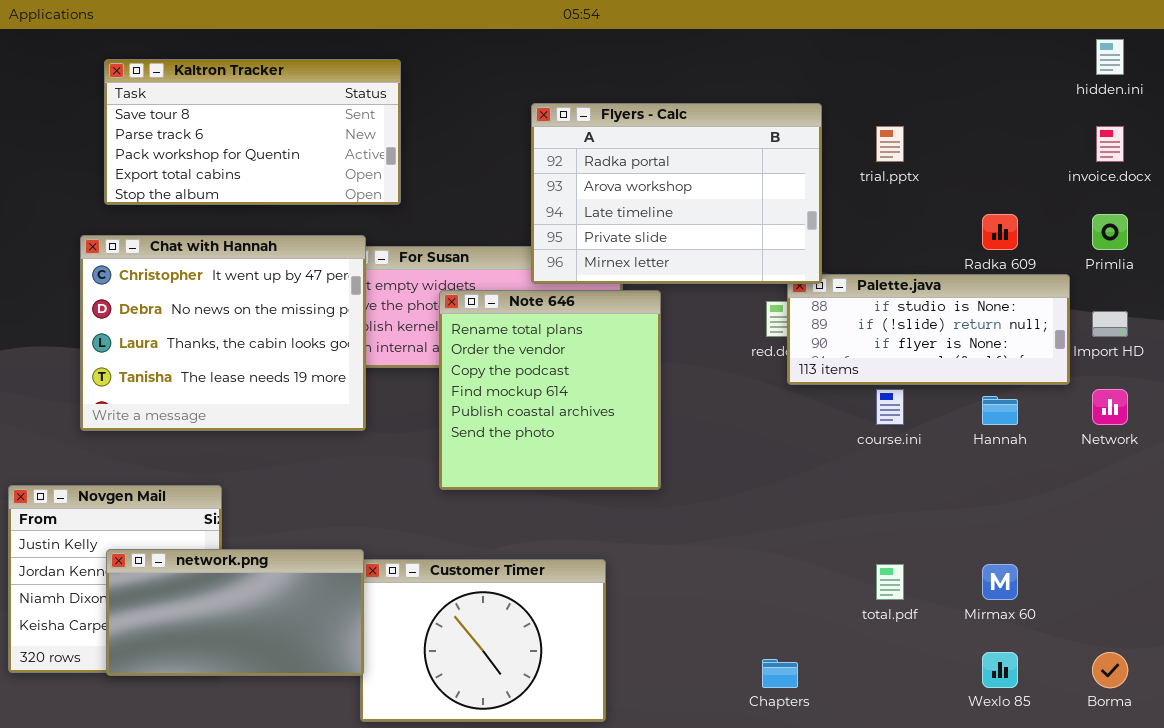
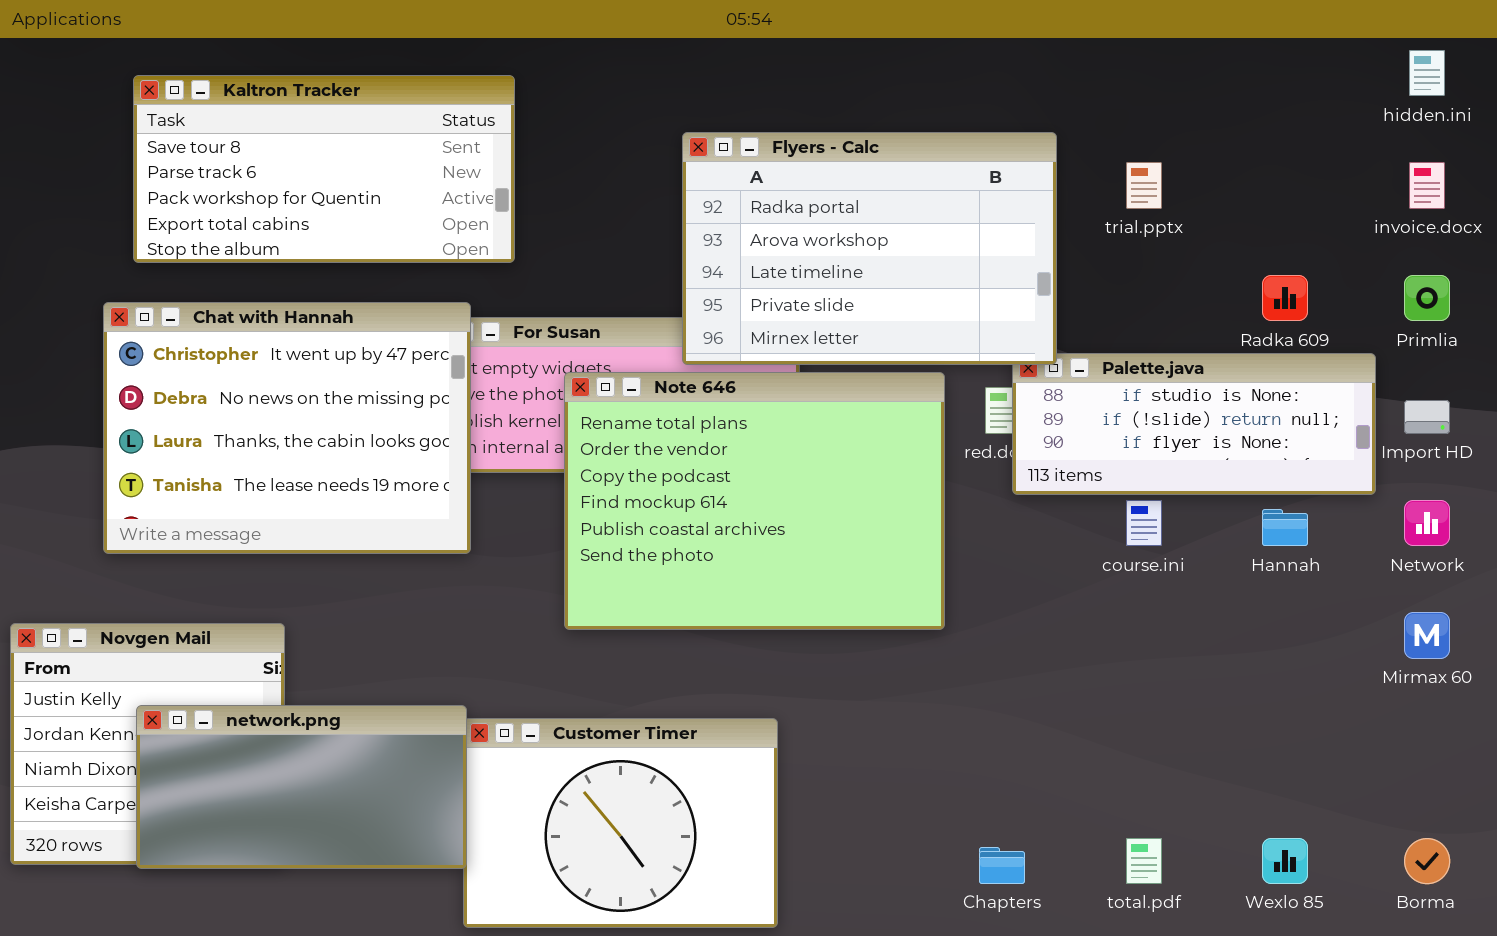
Note 646: [439,290,661,490] -> [564,372,945,630], resized
total.pdf: [876,564,904,600] -> [1126,838,1162,884], moved
Mirmax 60: [982,564,1018,600] -> [1404,612,1450,659], moved

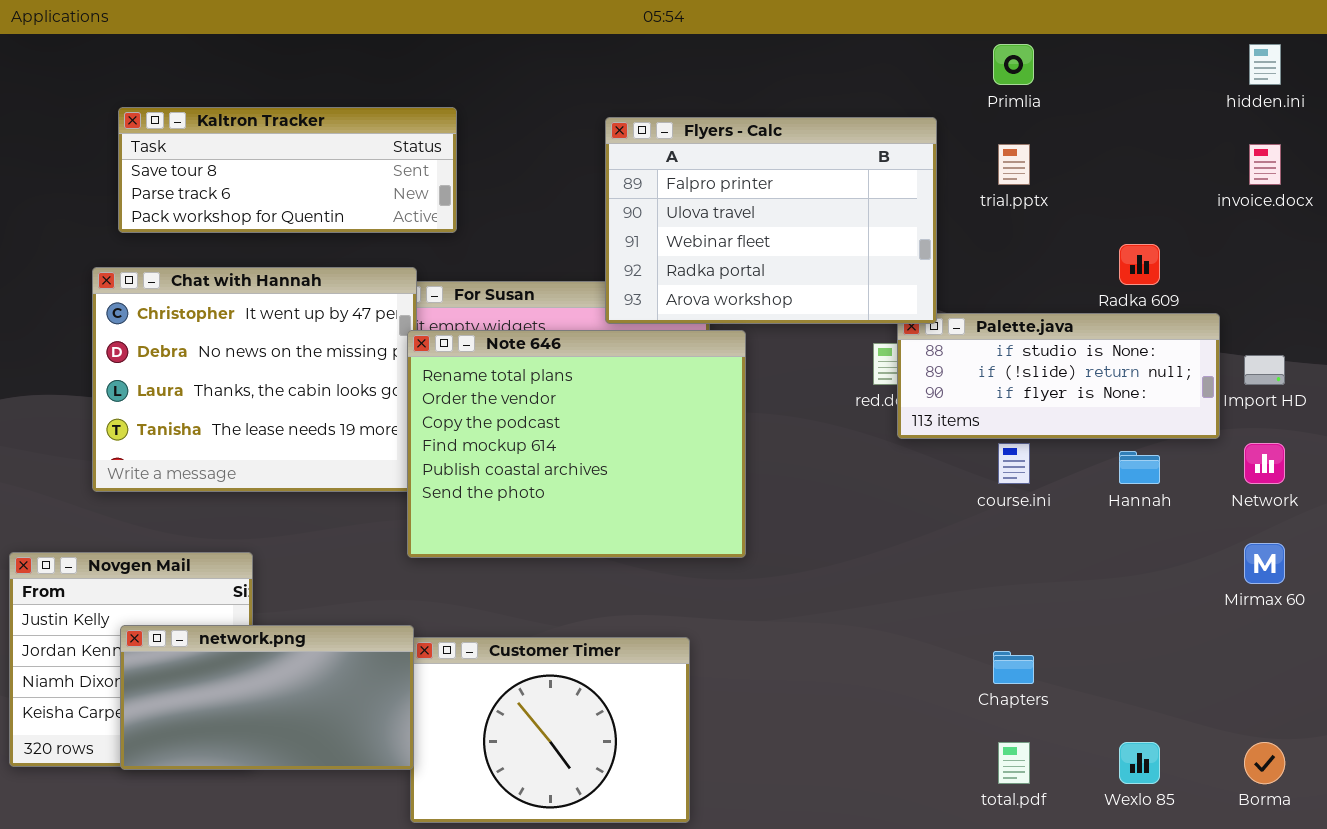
Kaltron Tracker: [133,75,515,263] -> [118,107,457,233], resized
Flyers - Calc: [682,132,1057,365] -> [605,117,937,324], scrolled up 3 rows
Primlia: [1404,275,1450,321] -> [993,44,1034,85], moved
Note 646: [564,372,945,630] -> [407,330,746,558], moved
Chapters: [979,847,1025,884] -> [993,651,1034,684], moved

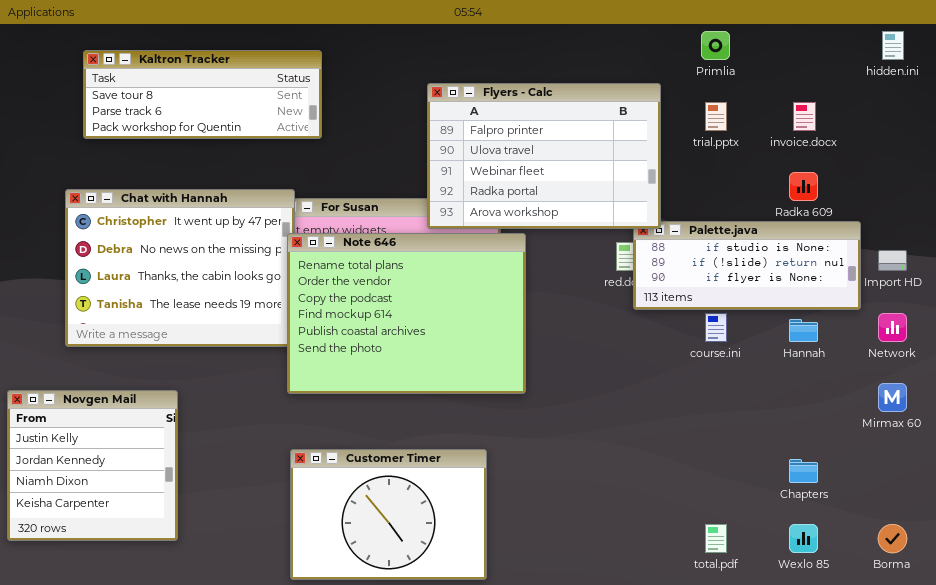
Kaltron Tracker: [118,107,457,233] -> [83,50,322,139], moved
invoice.docx: [1249,144,1281,185] -> [793,102,816,131], moved
network.png: [120,625,414,770] -> none, closed
Chapters: [993,651,1034,684] -> [789,459,818,483], moved

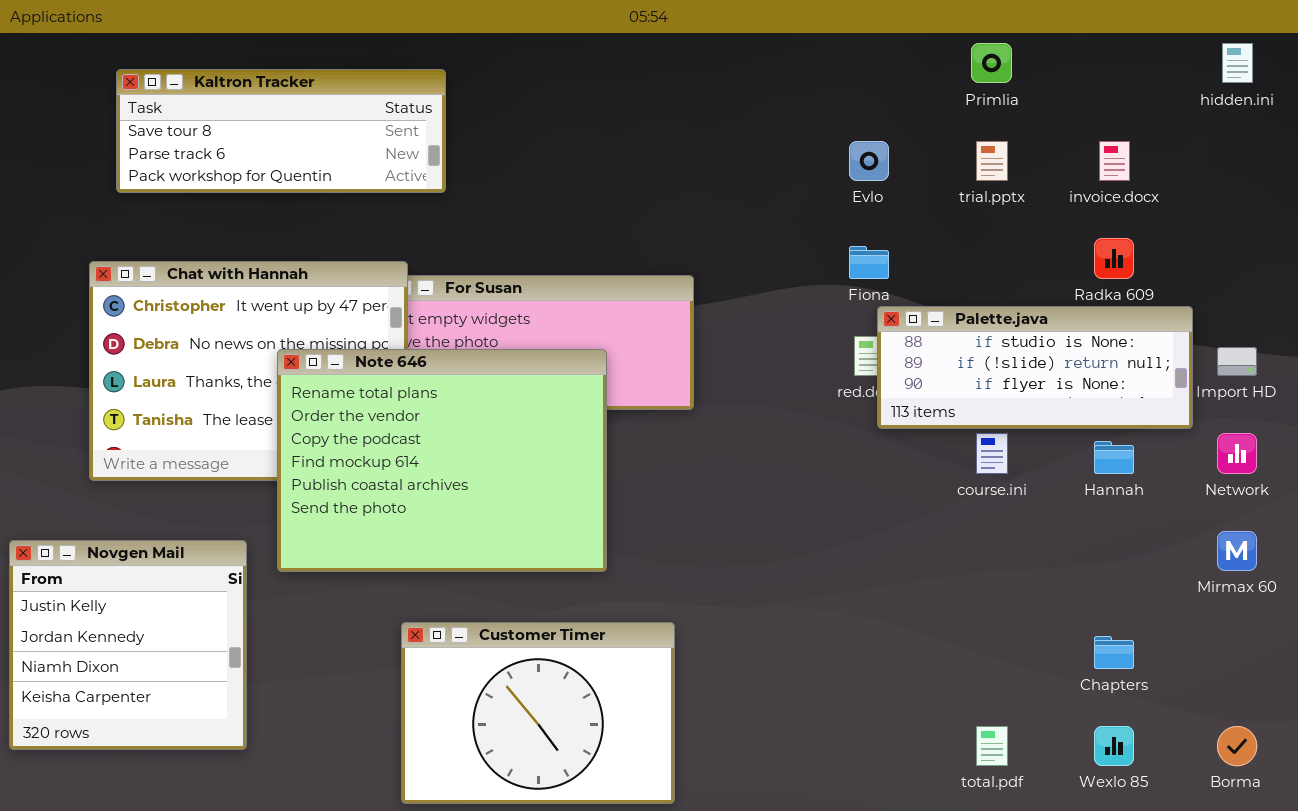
Flyers - Calc: [427,83,661,229] -> none, closed
Note 646: [287,233,526,394] -> [277,349,607,572], moved

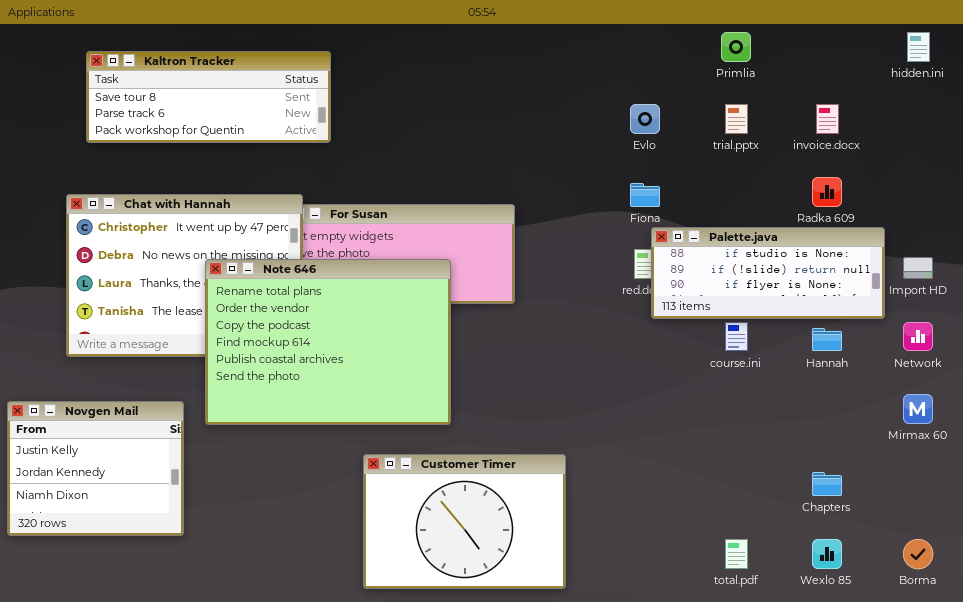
Novgen Mail: [9,540,247,750] -> [7,401,184,536], resized
Customer Timer: [401,622,675,804] -> [363,454,566,589], moved

